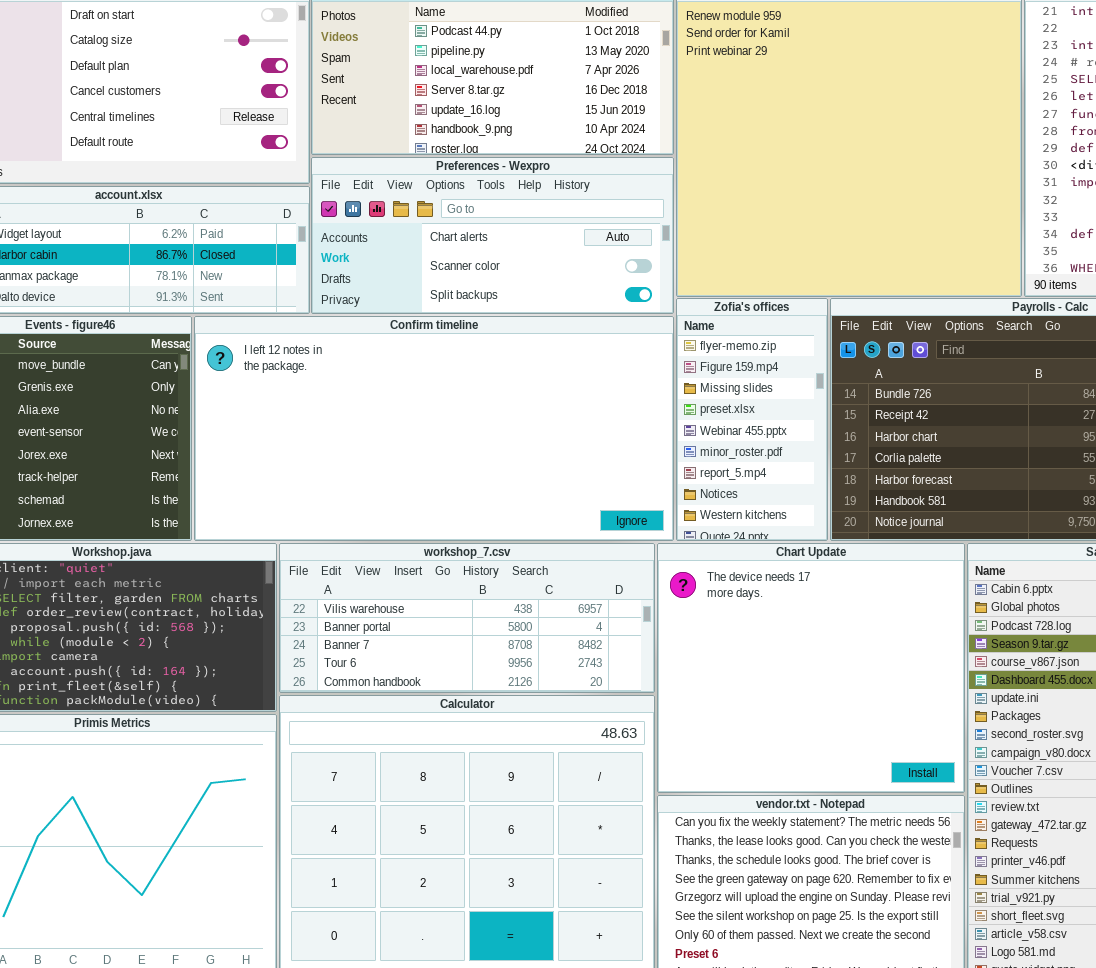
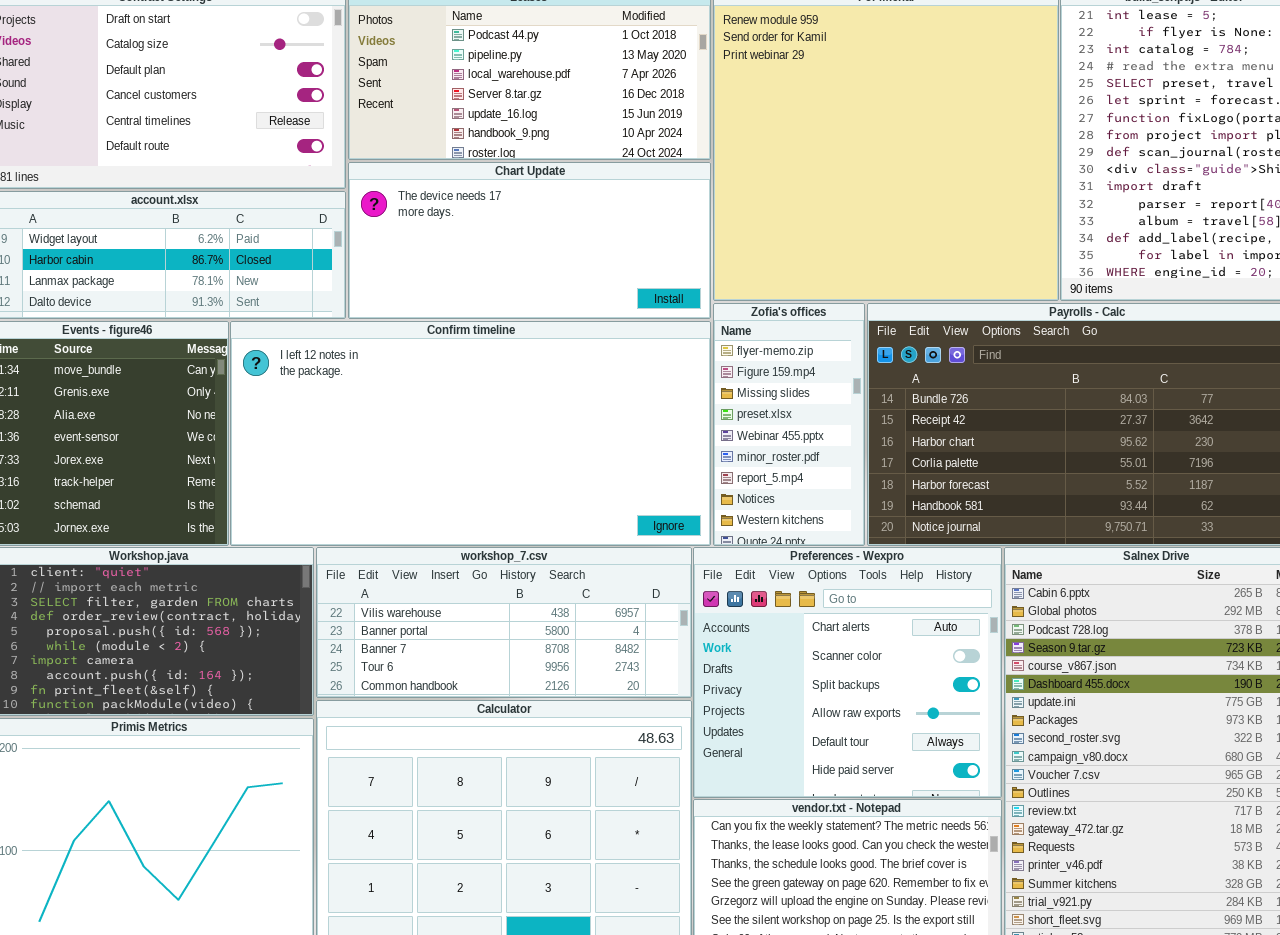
Preferences - Wexpro: [311,157,674,314] -> [693,547,1002,798], moved, resized
Chart Update: [657,543,965,793] -> [348,162,711,319], moved, resized

